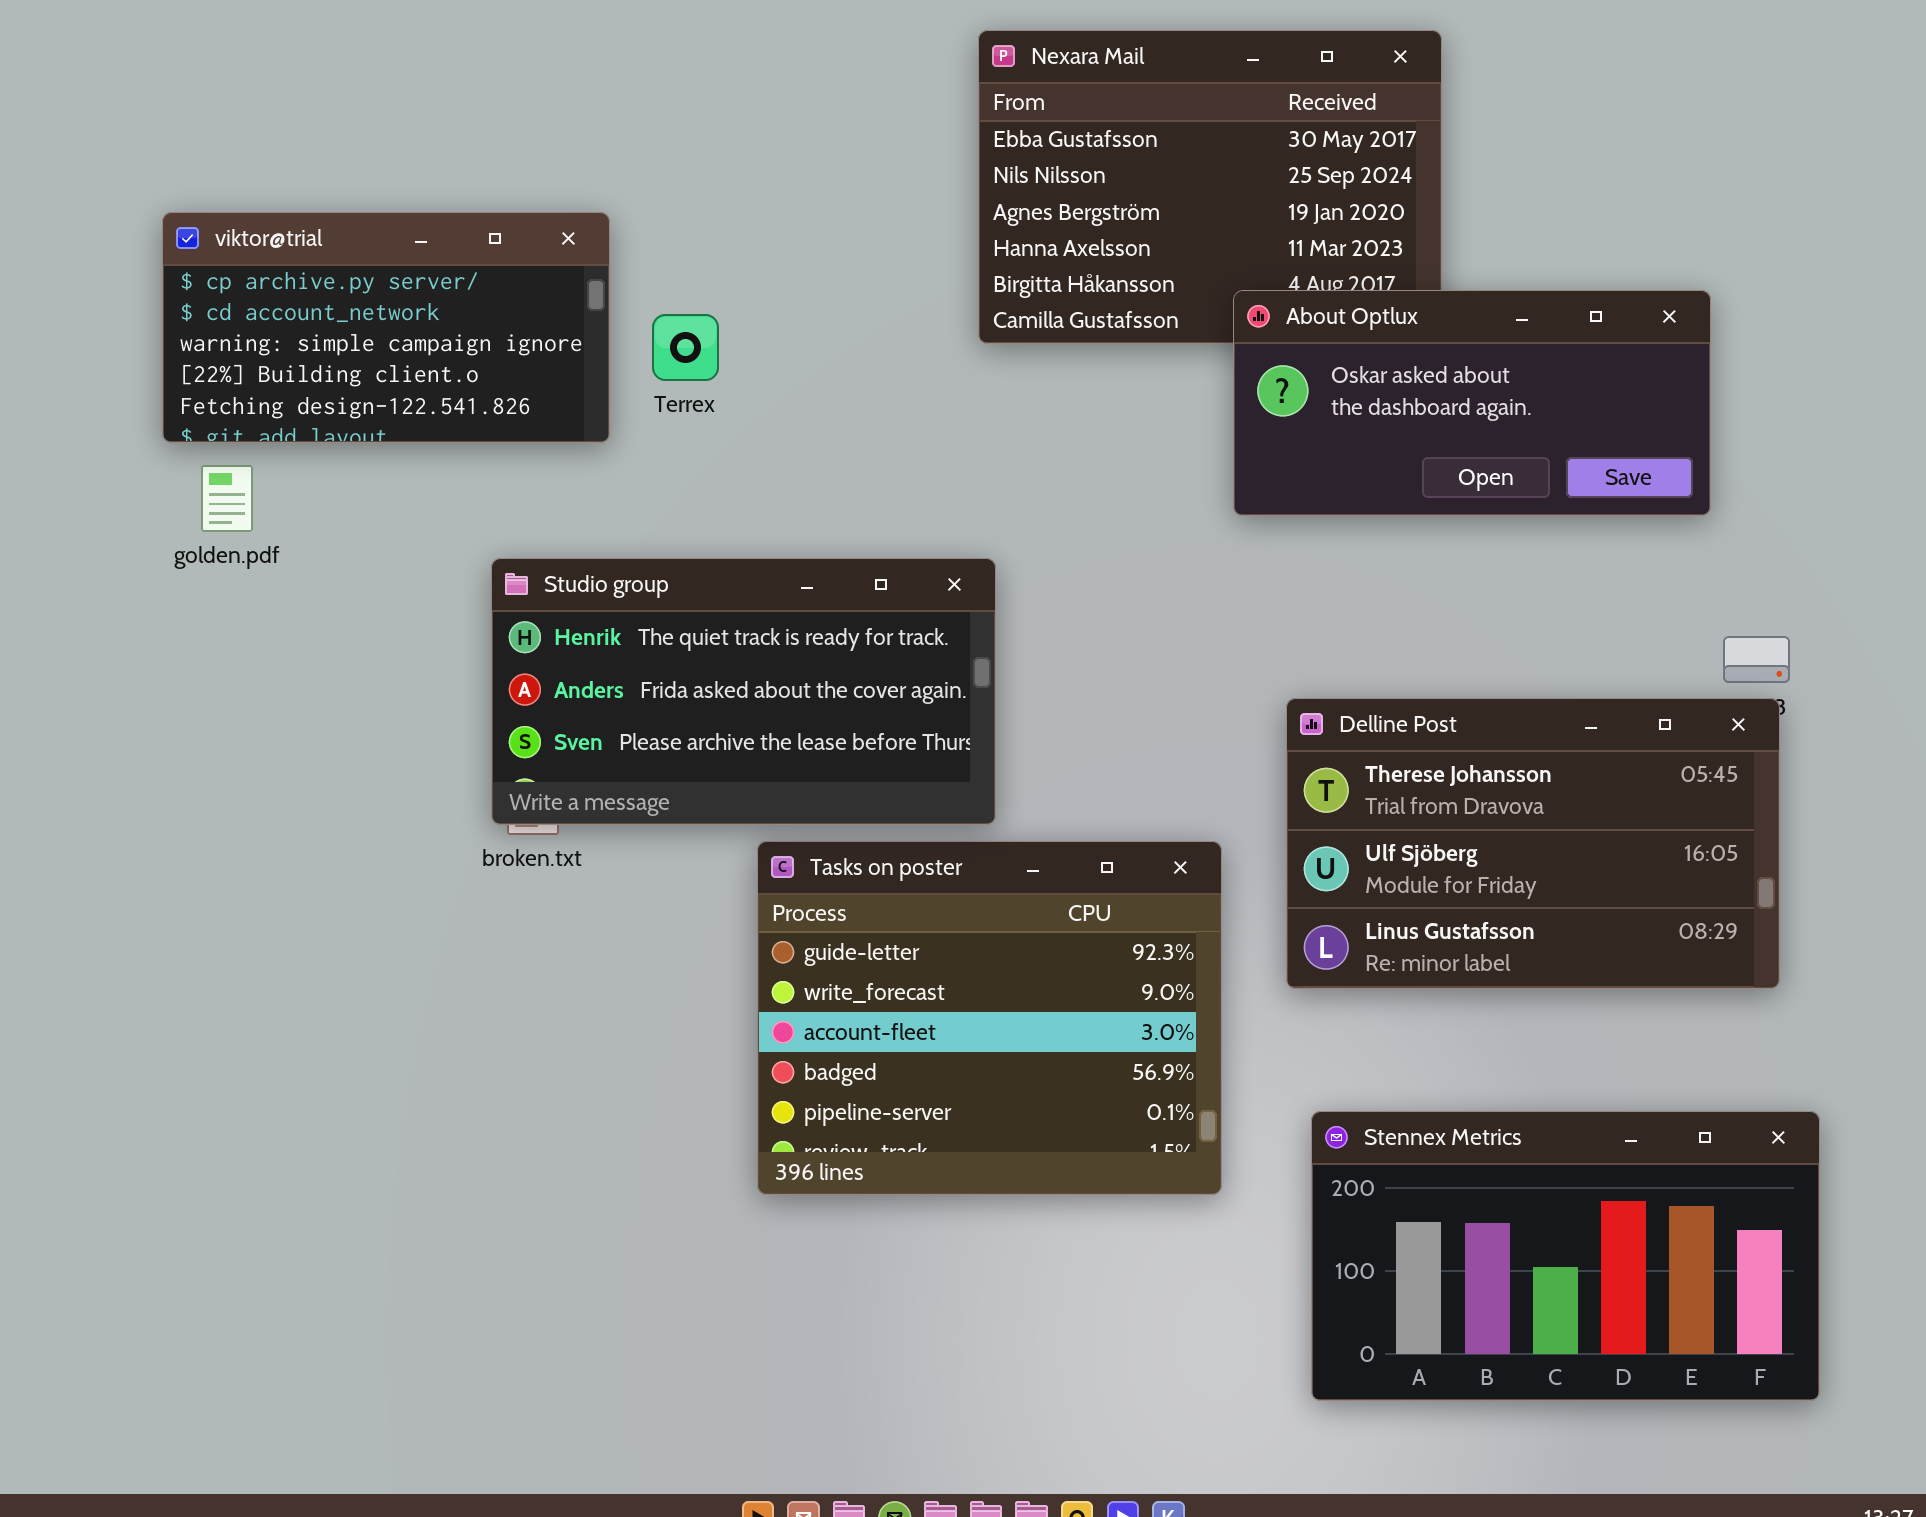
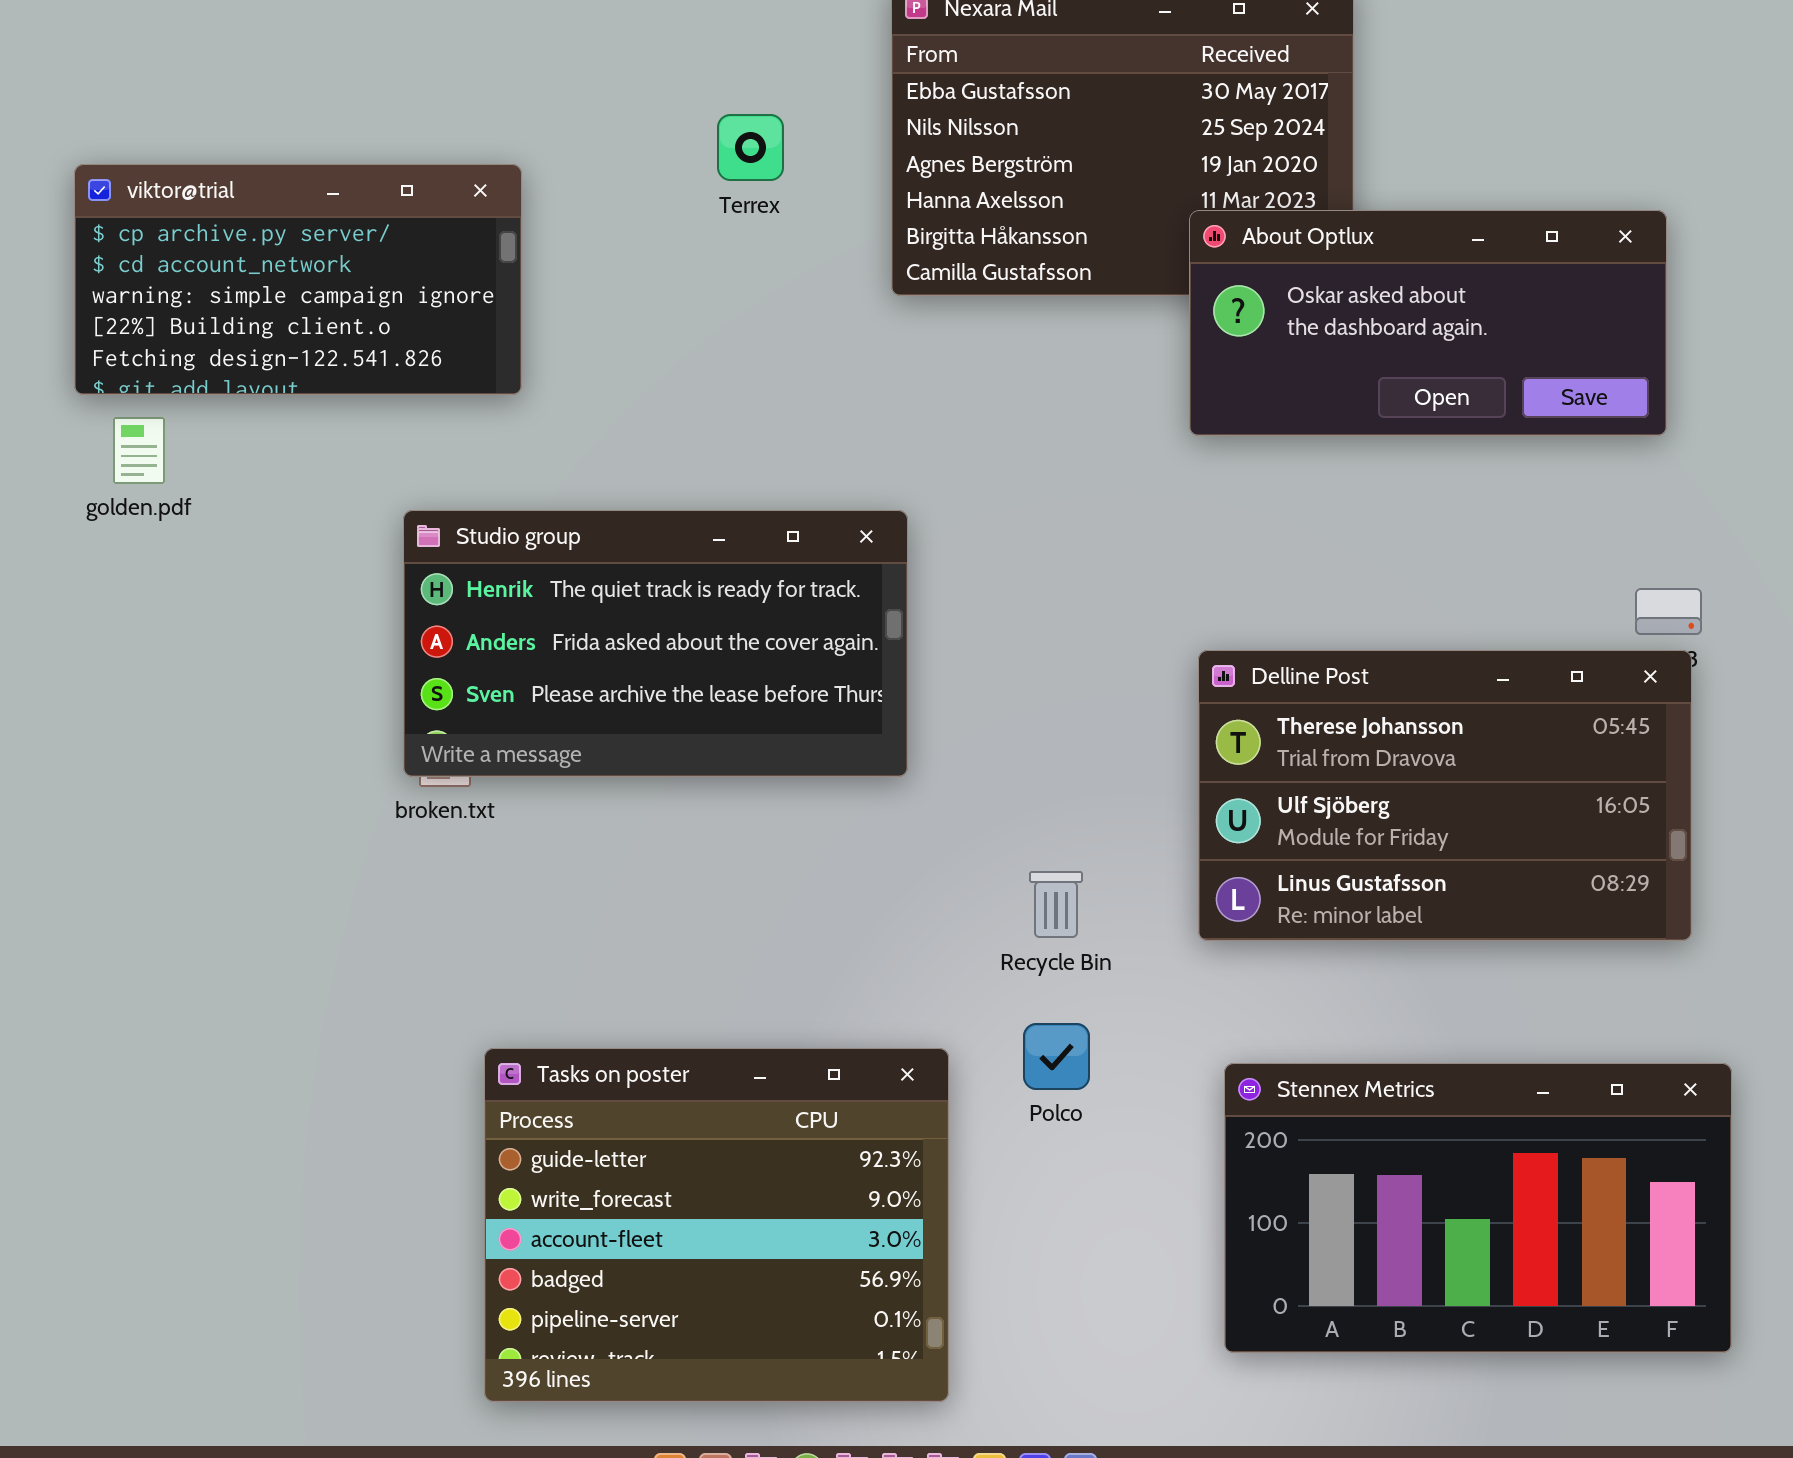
About Optlux: [1233,290,1711,516] -> [1189,210,1667,436], moved
Terrex: [652,314,719,381] -> [717,114,784,181], moved
Tasks on poster: [757,841,1222,1195] -> [484,1048,949,1402], moved

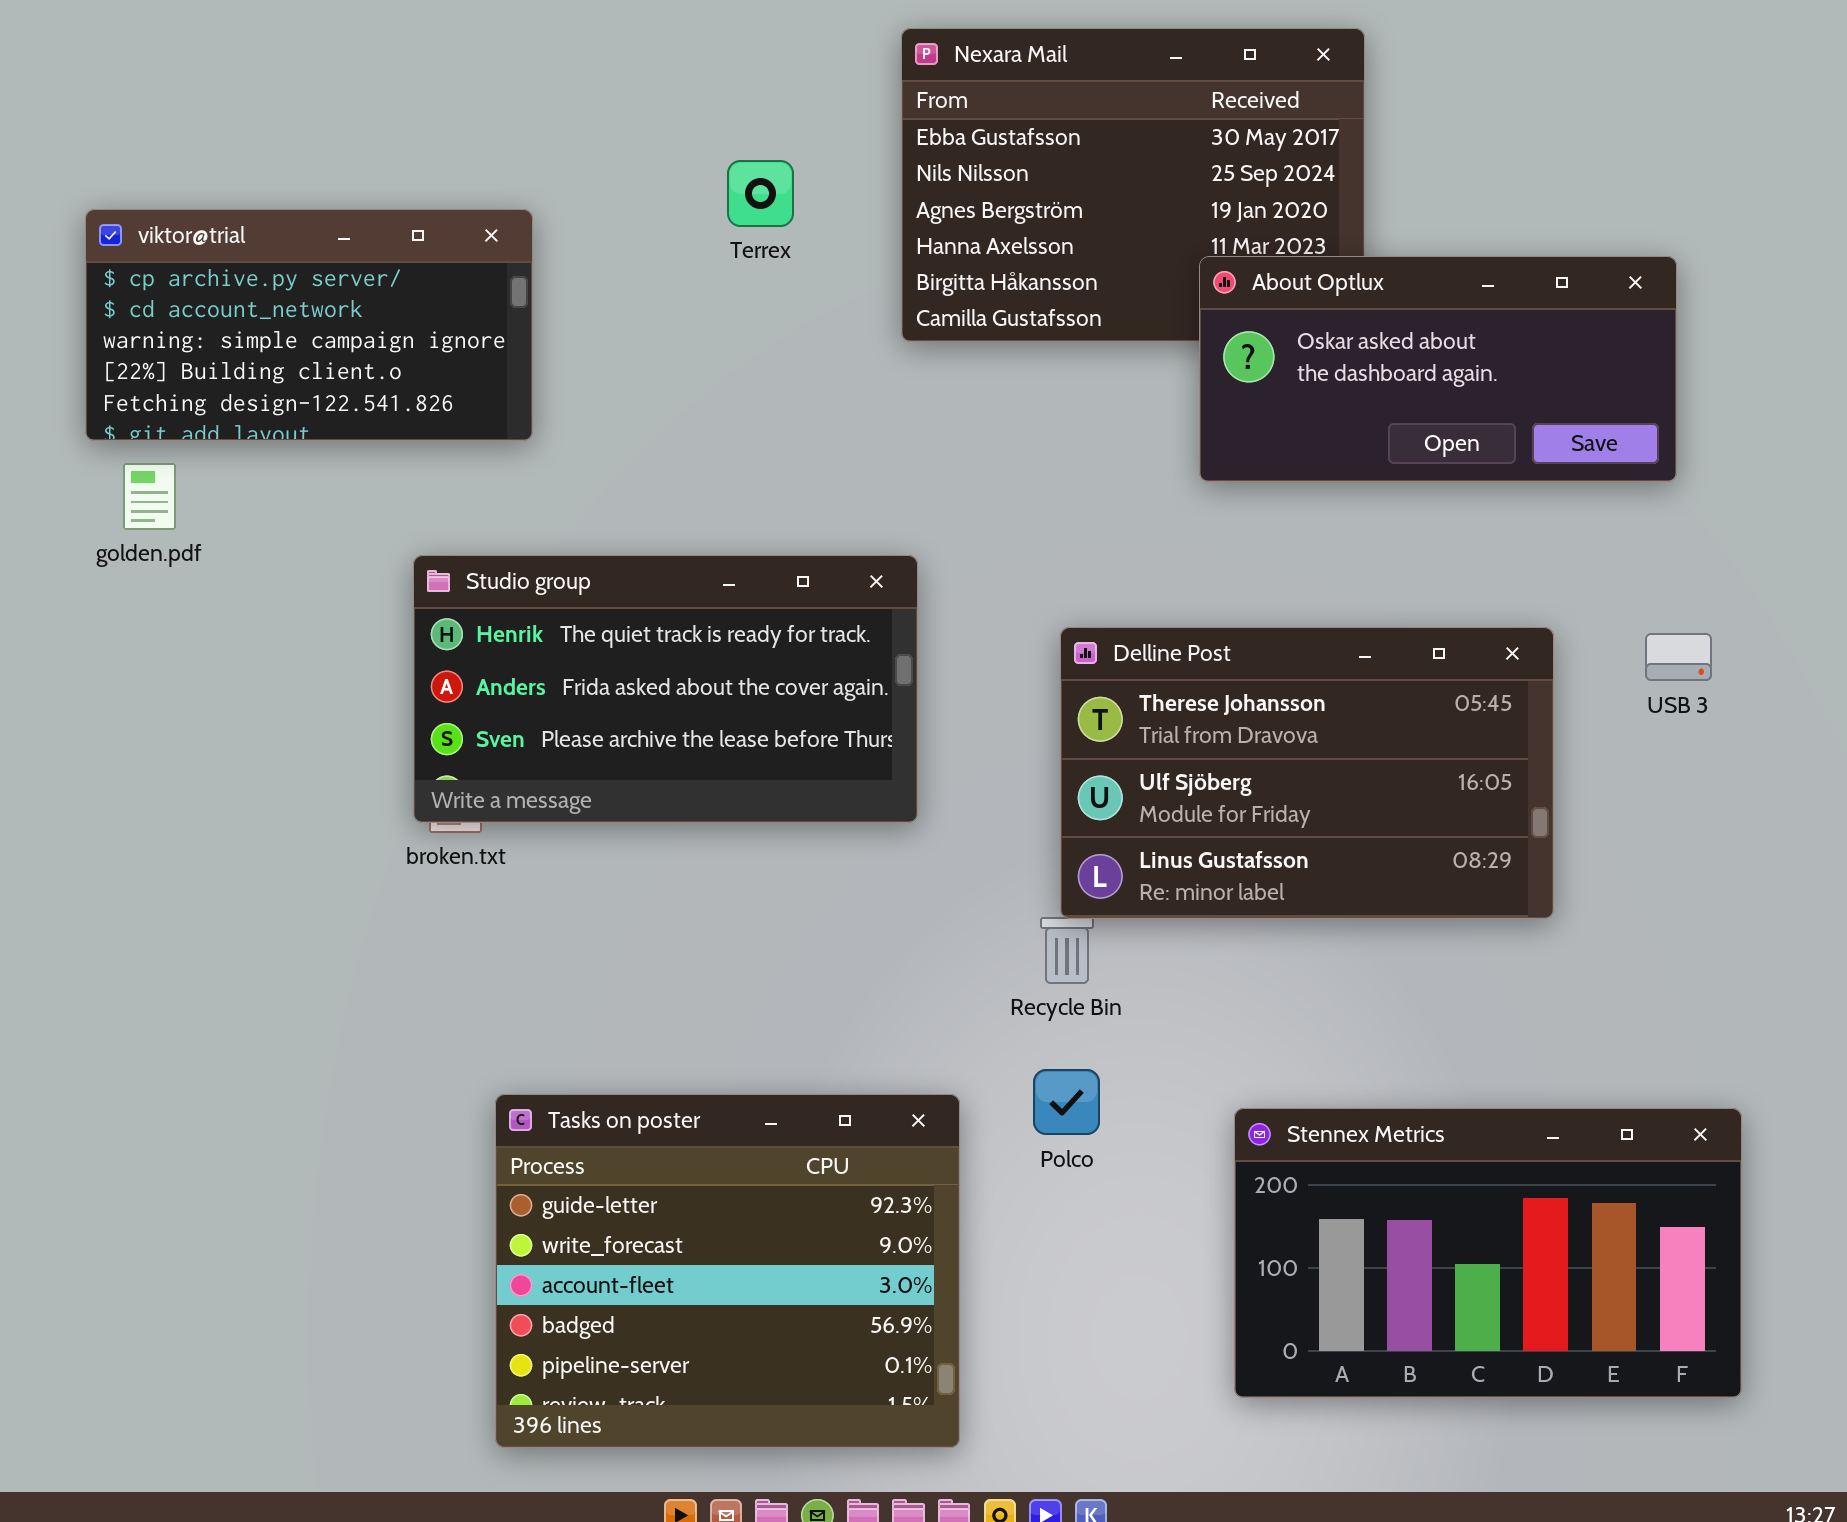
Delline Post: [1198,650,1692,941] -> [1060,627,1554,919], moved

